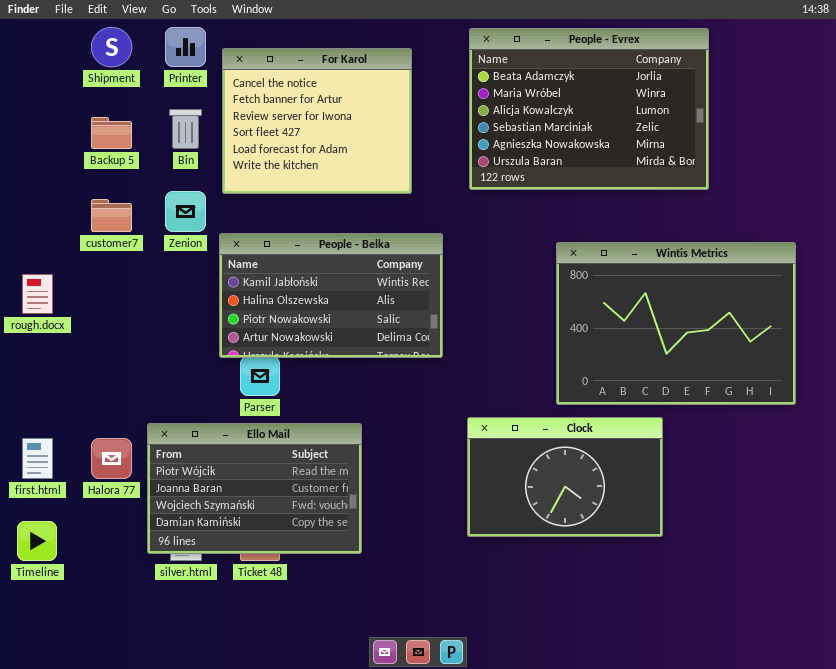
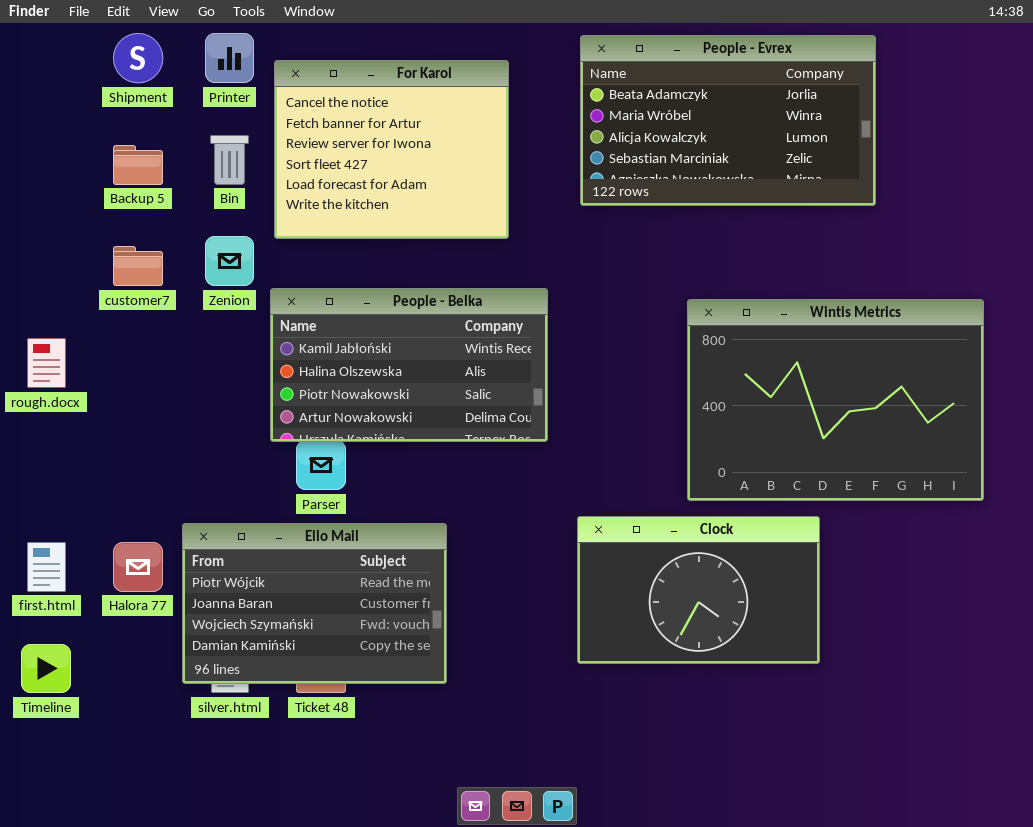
People - Evrex: [469,28,709,190] -> [580,35,876,206], resized

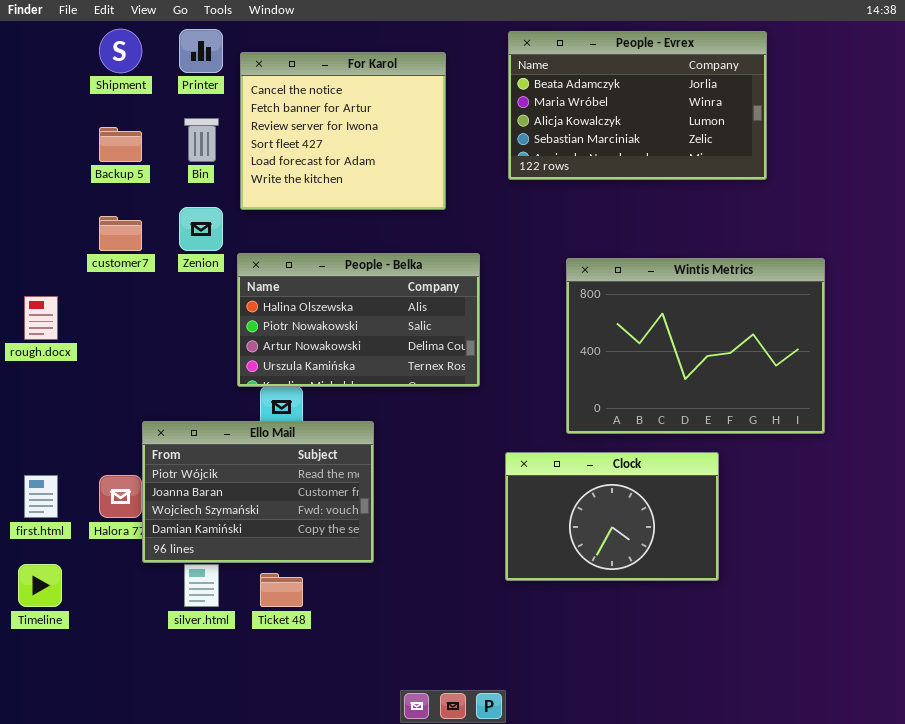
People - Belka: [270,288,548,442] -> [237,253,480,387], scrolled down 1 row
Wintis Metrics: [687,299,984,501] -> [566,258,825,434], moved
Ello Mail: [182,523,447,684] -> [142,421,374,563], moved

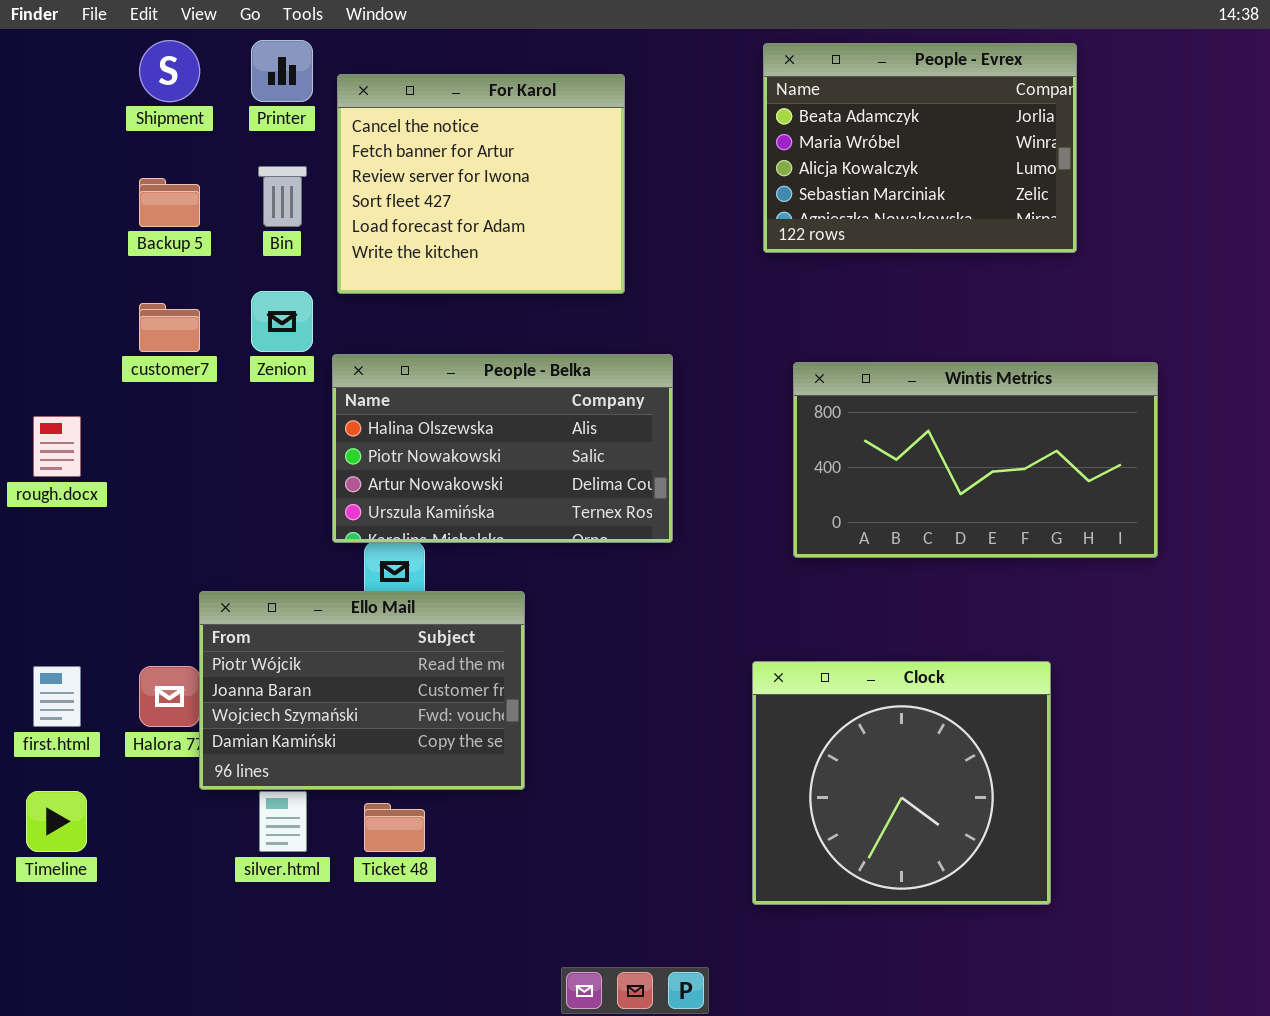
People - Evrex: [508,31,767,180] -> [763,43,1077,253], resized
Wintis Metrics: [566,258,825,434] -> [793,362,1158,558], resized
Clock: [505,452,719,581] -> [752,661,1051,905], moved, resized

